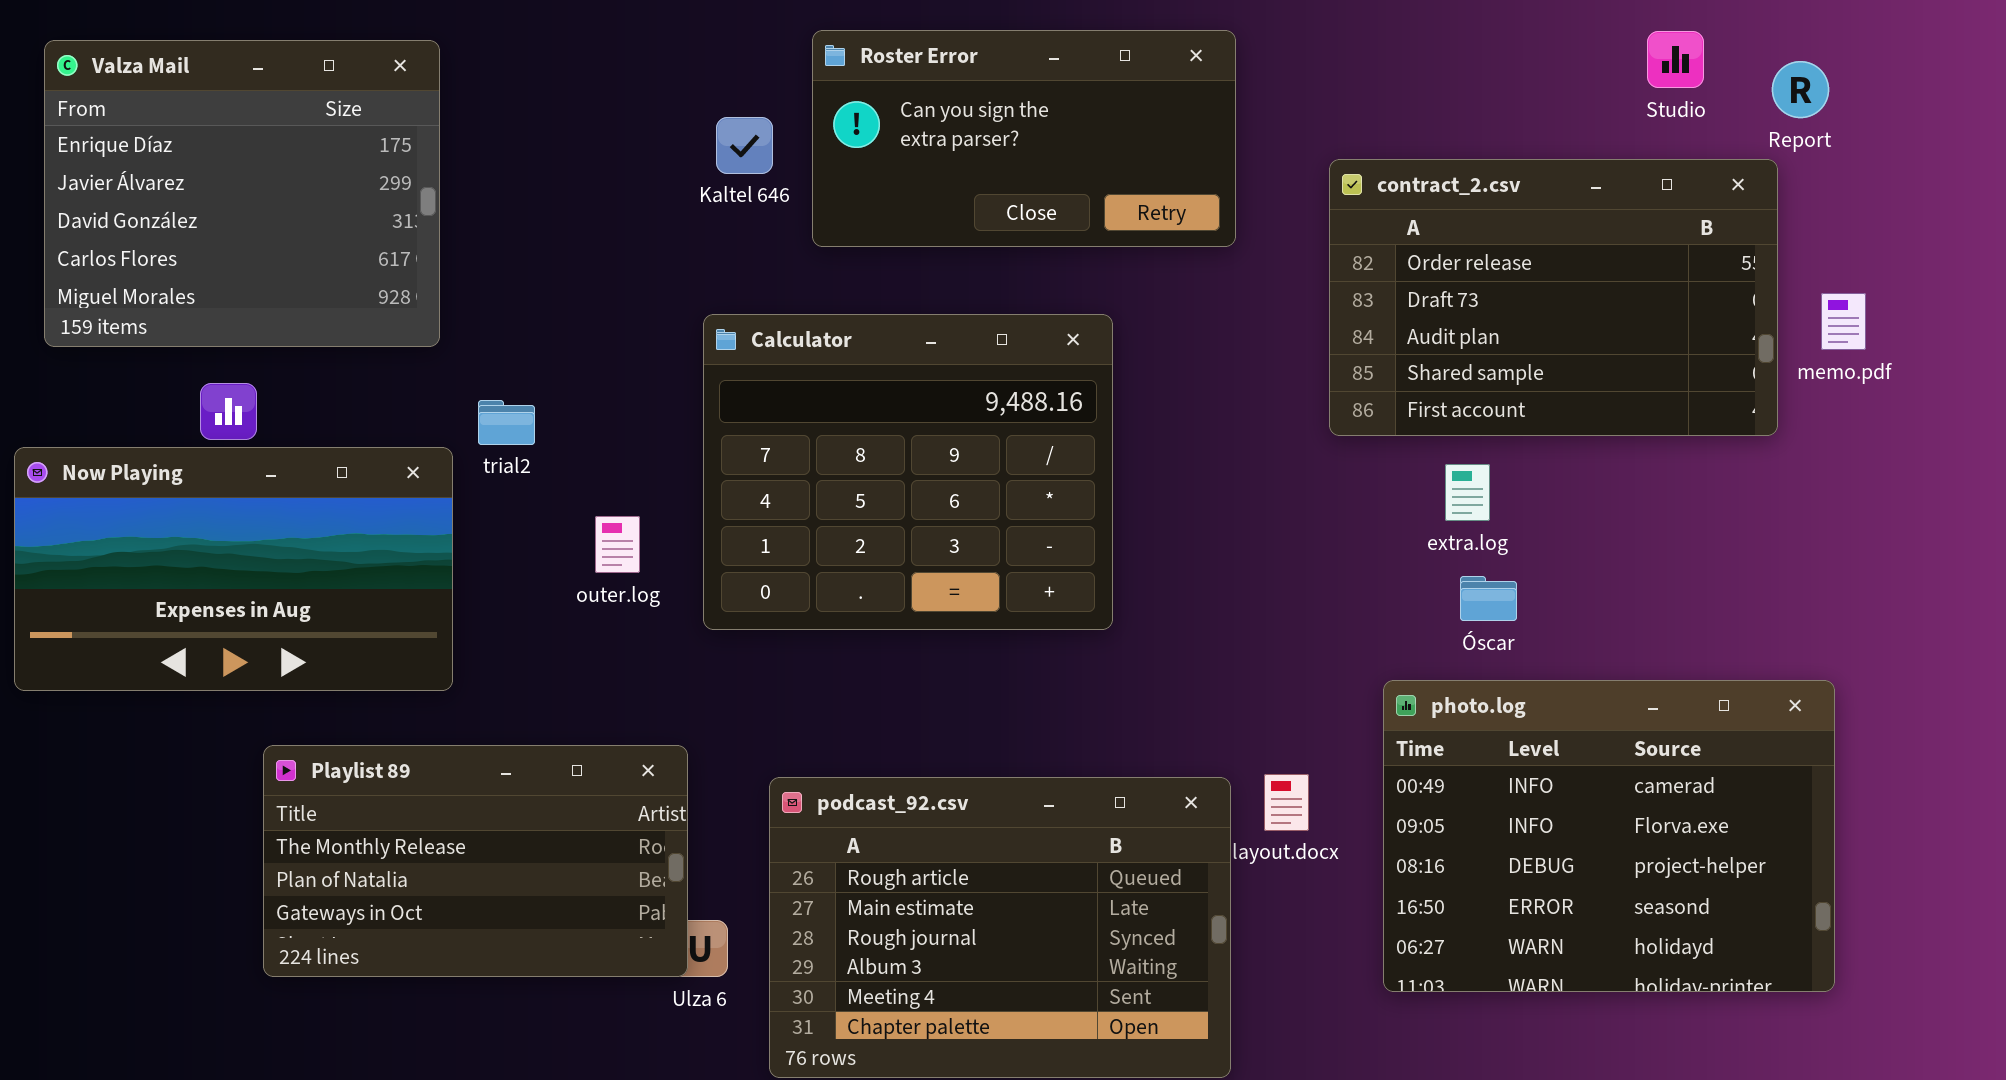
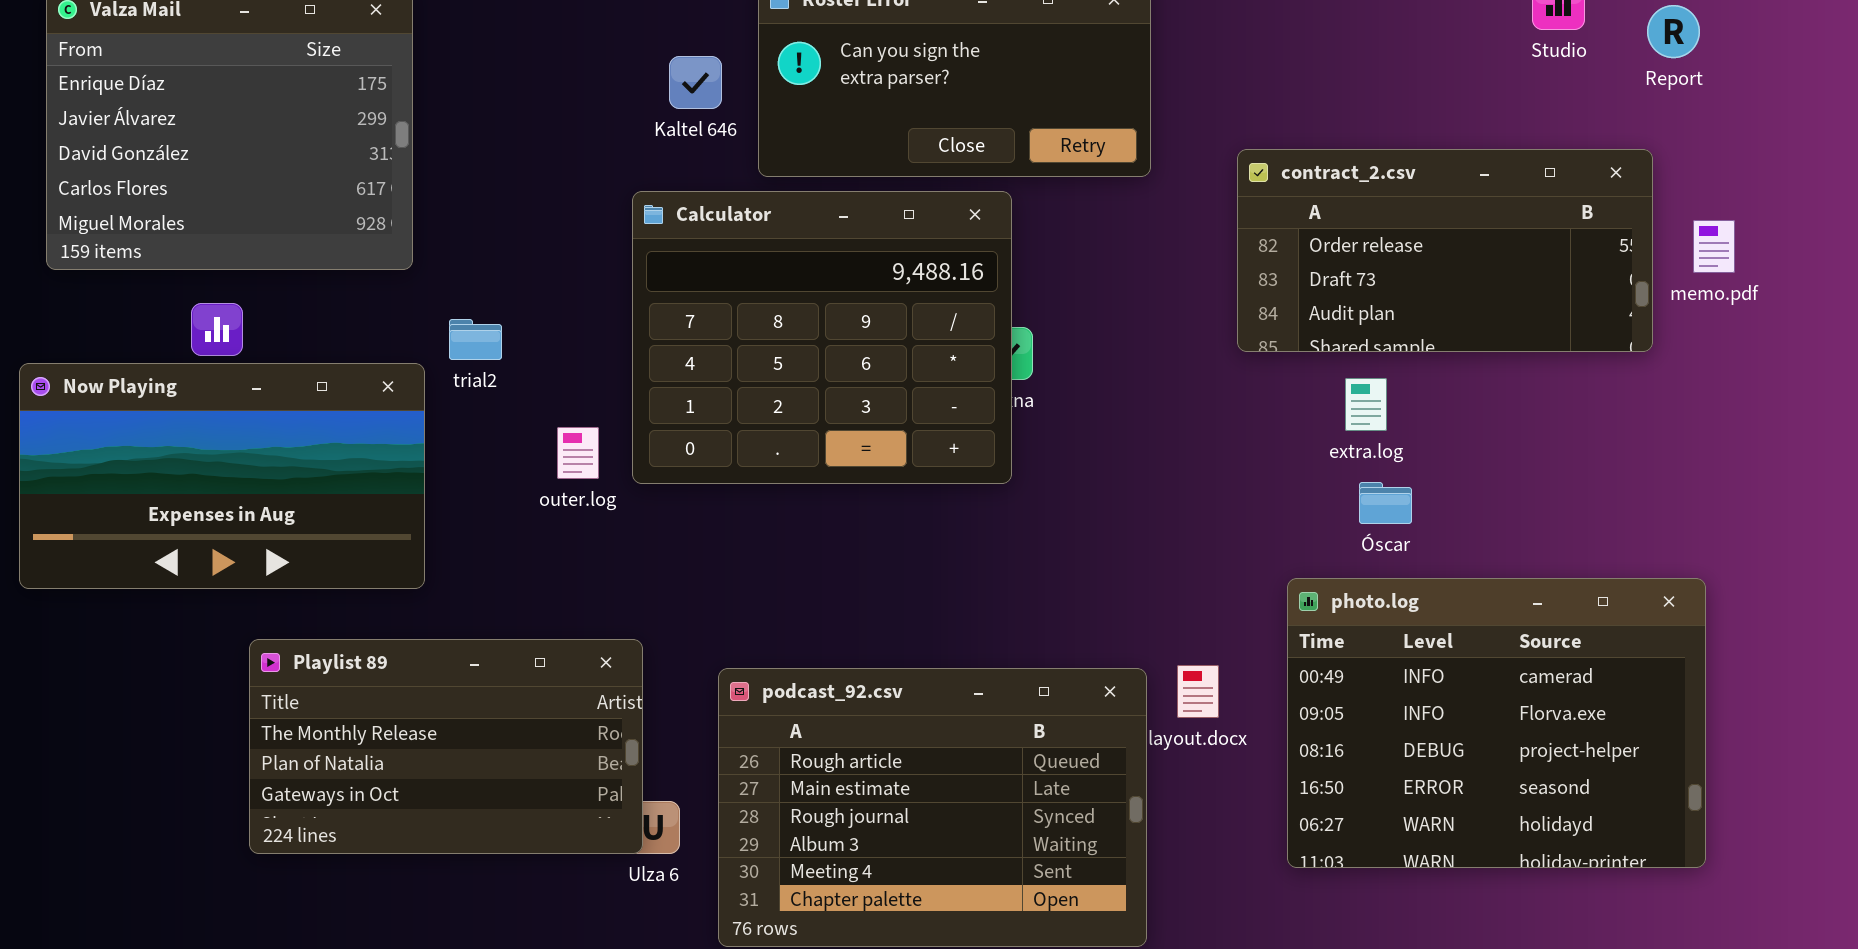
contract_2.csv: [1329,159,1778,436] -> [1237,149,1653,352], resized
Calculator: [703,314,1113,630] -> [632,191,1012,484], moved

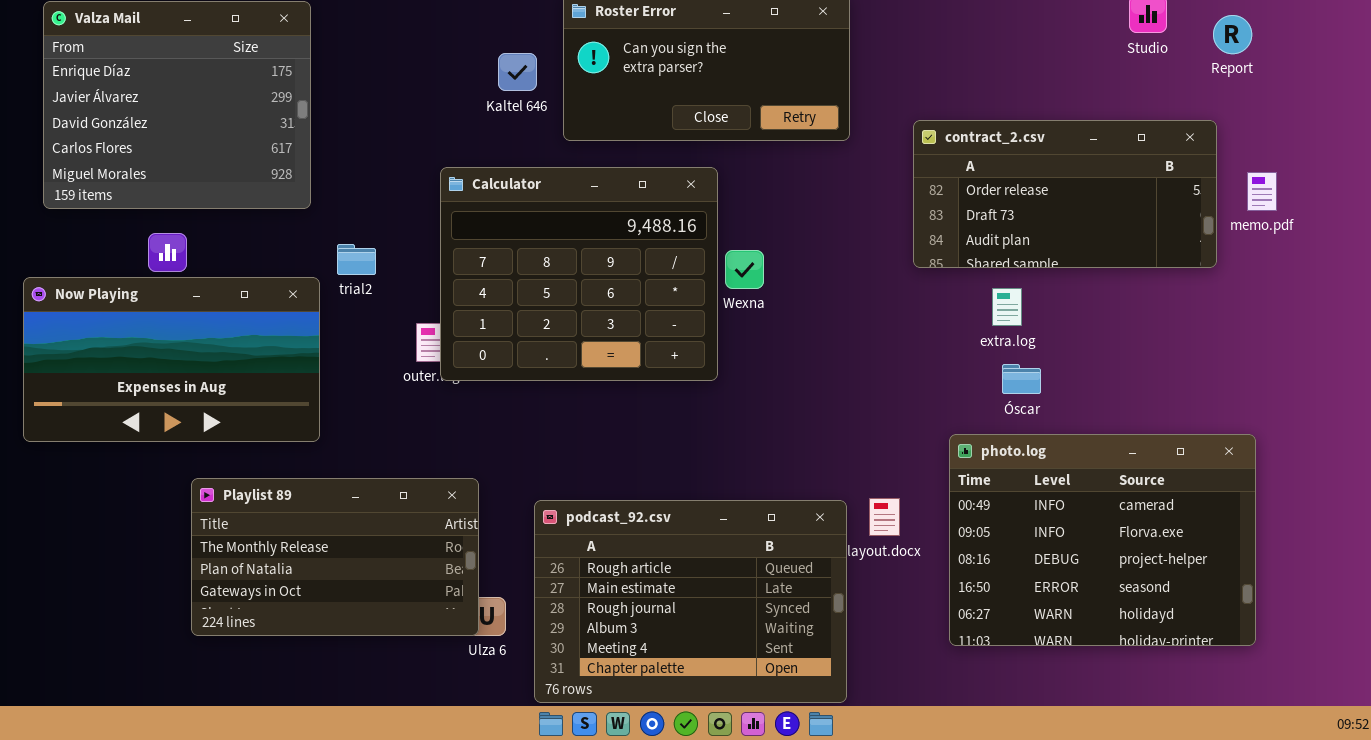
Calculator: [632,191,1012,484] -> [440,167,718,381], moved

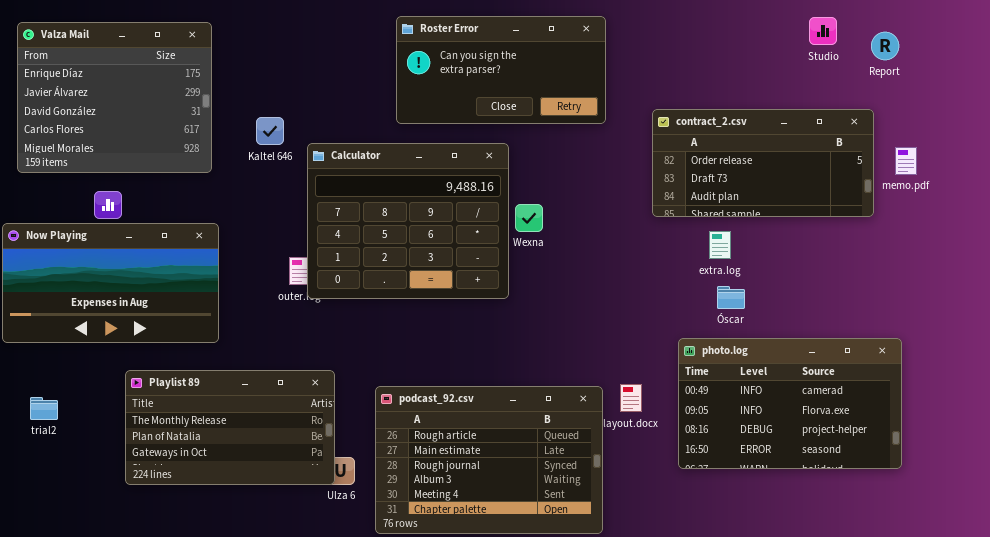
Kaltel 646: [498,53,537,91] -> [256,117,284,145], moved
trial2: [337,244,376,275] -> [30,397,58,420], moved
photo.log: [949,434,1256,646] -> [678,338,902,469], resized

